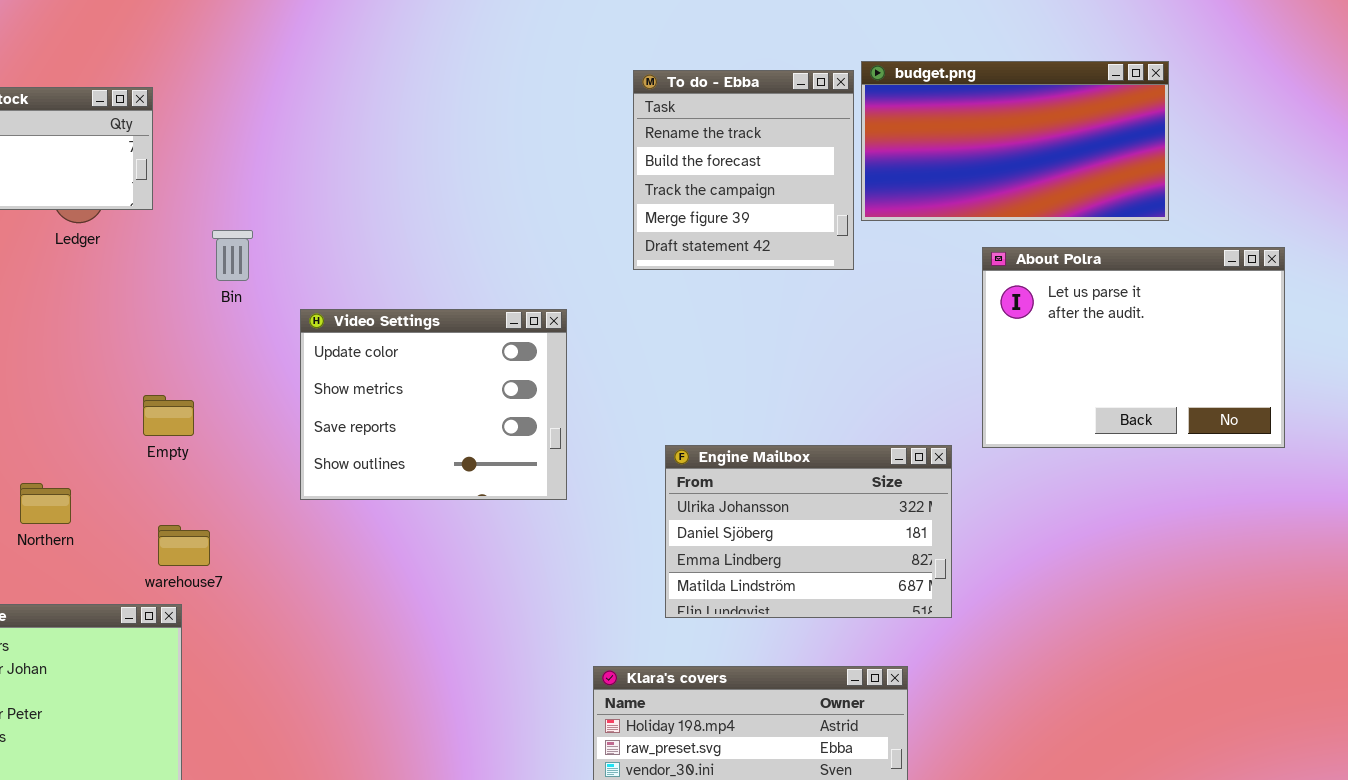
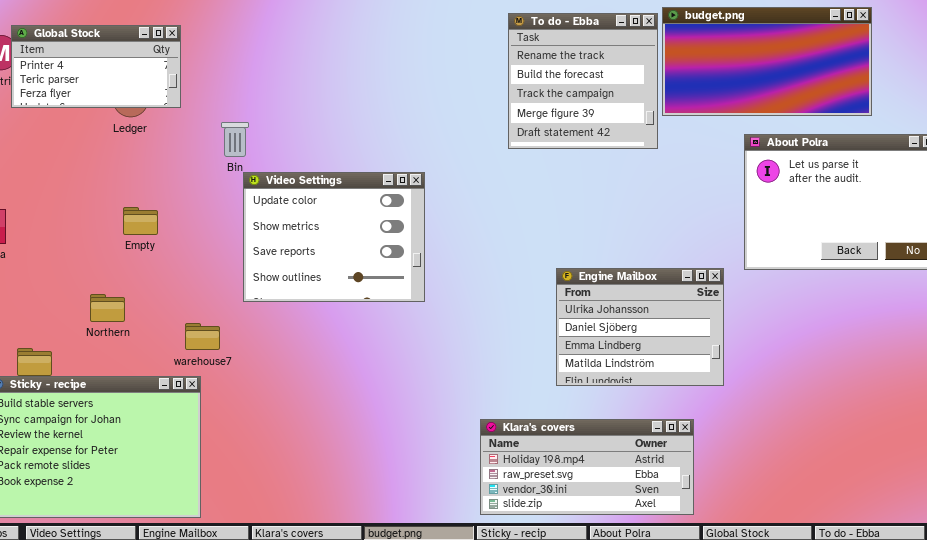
Video Settings: [300,309,567,500] -> [243,172,425,302], moved
Empty: [143,395,194,436] -> [123,207,158,235], moved
Engine Mailbox: [665,445,952,618] -> [556,268,724,386], resized

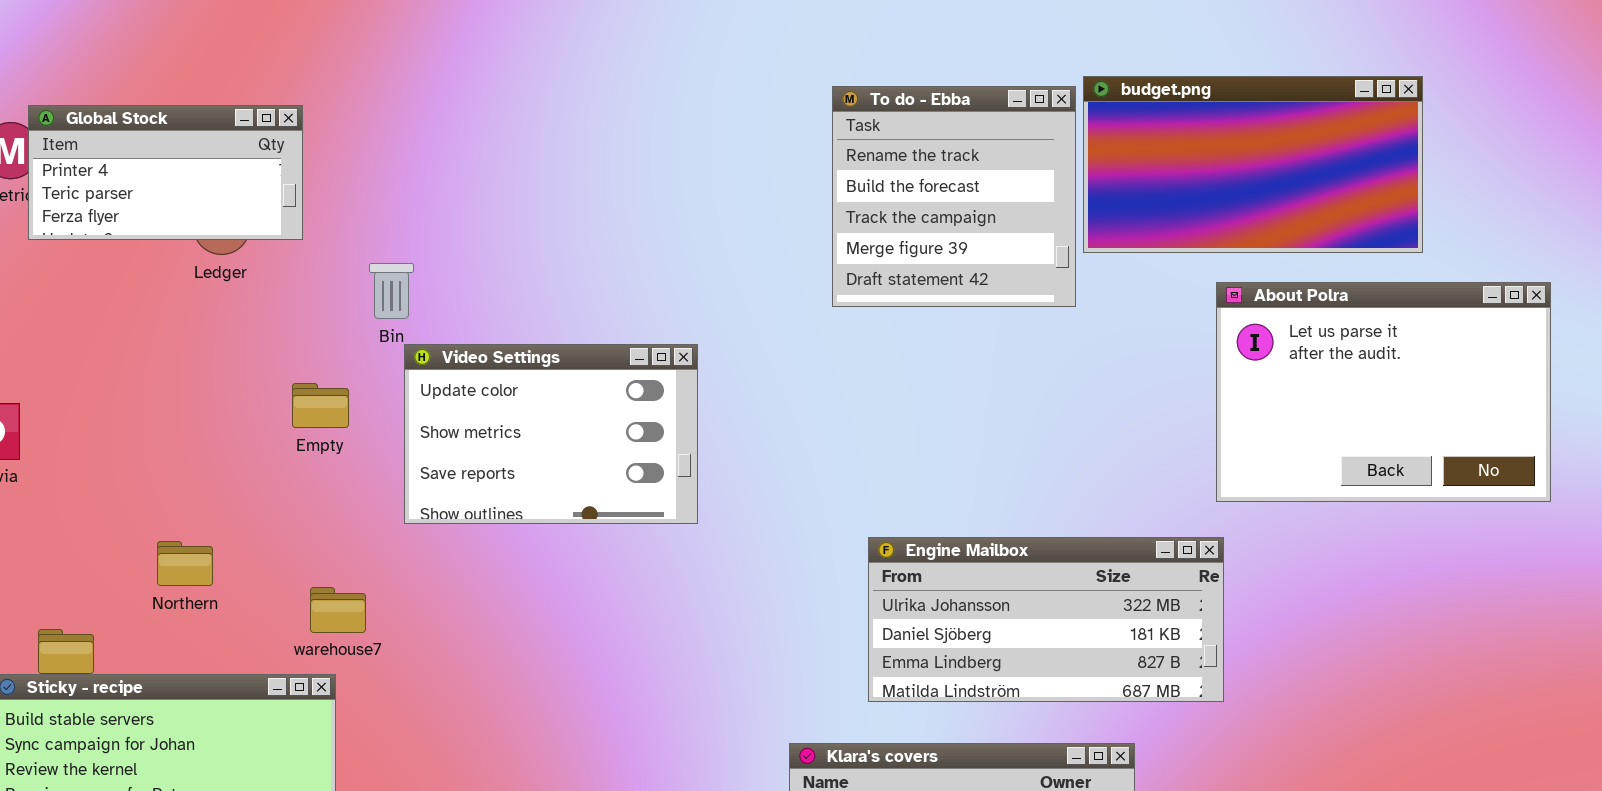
Video Settings: [243,172,425,302] -> [404,344,698,524], resized
Empty: [123,207,158,235] -> [292,383,349,428], moved
Engine Mailbox: [556,268,724,386] -> [868,537,1224,702], moved, resized

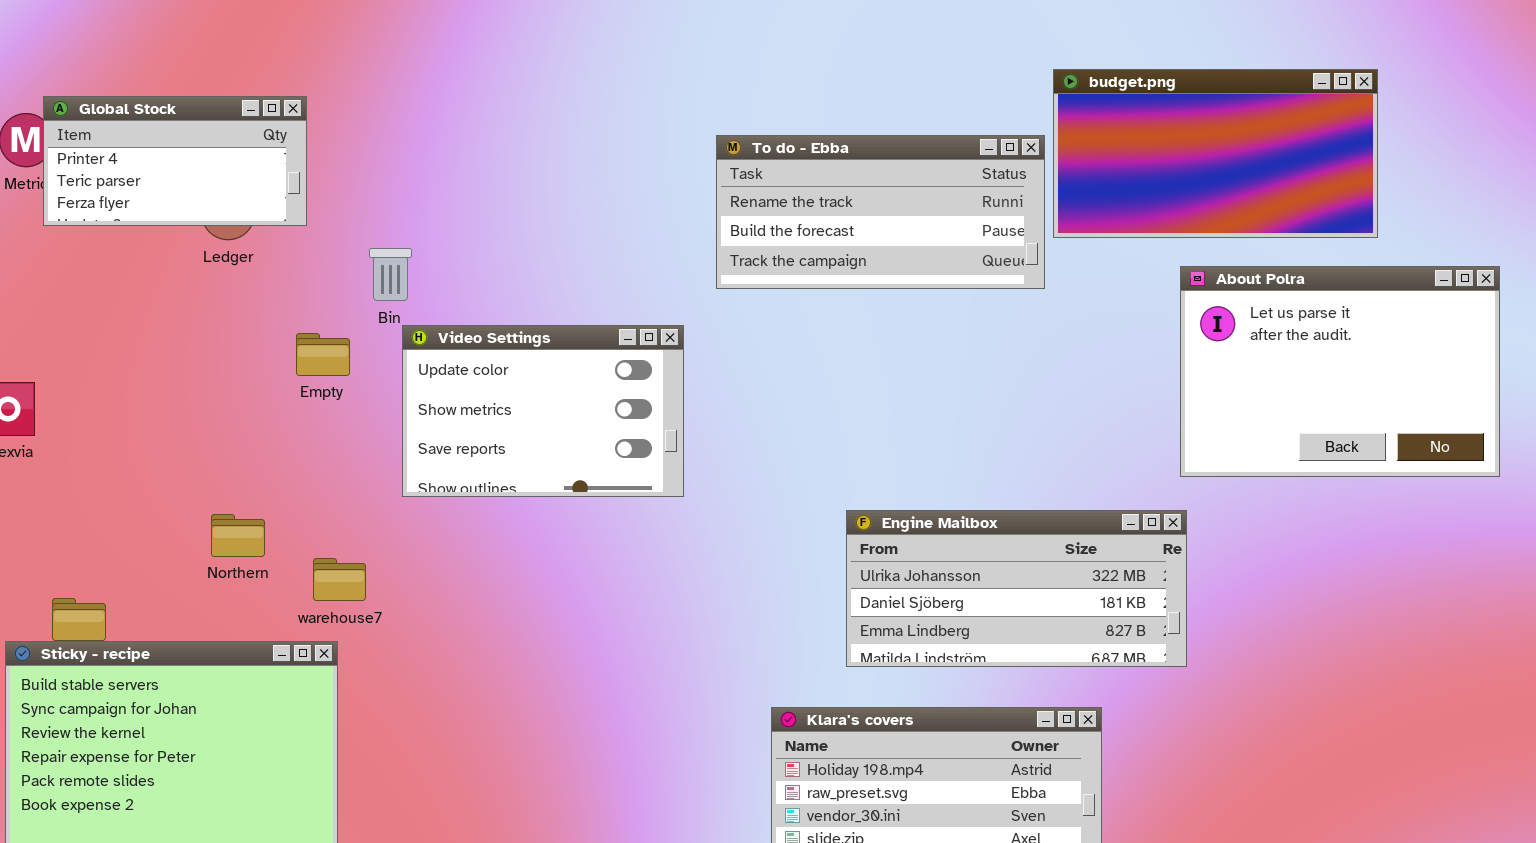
To do - Ebba: [832,86,1076,307] -> [716,135,1045,289], resized
Empty: [292,383,349,428] -> [296,333,350,376], moved
Northern: [157,541,213,586] -> [211,514,265,557], moved

